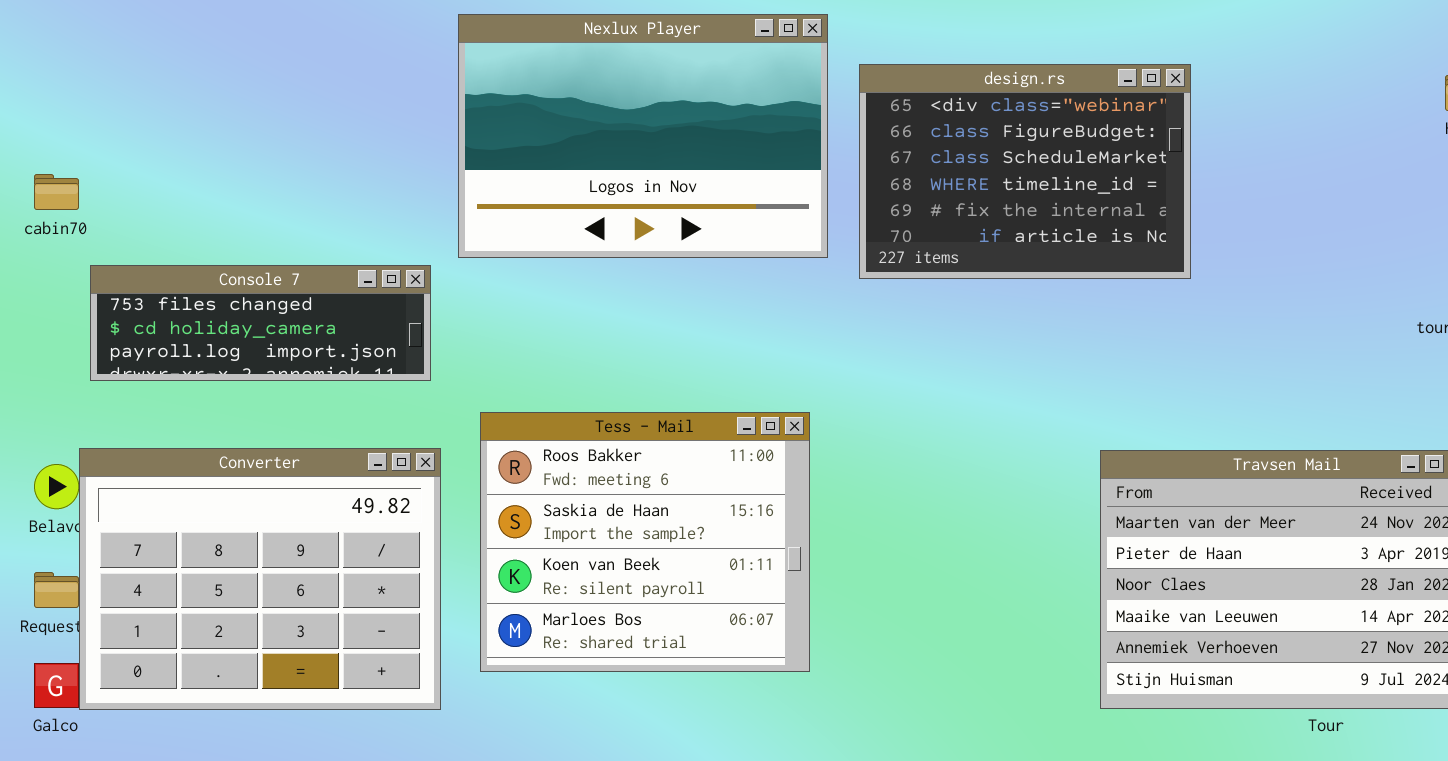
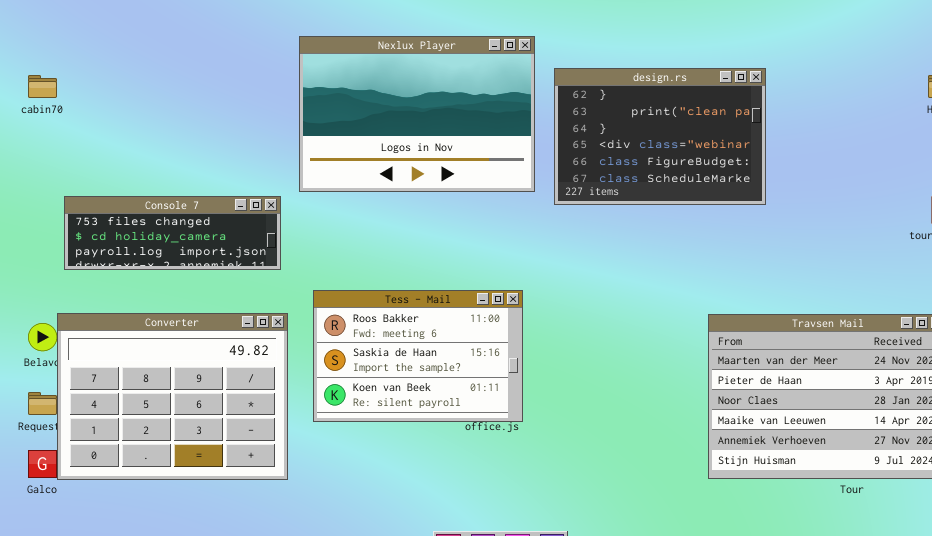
design.rs: [859,64,1191,279] -> [554,68,766,205], scrolled up 3 rows
cabin70: [34,174,79,210] -> [28,75,57,98], moved
Tess - Mail: [480,412,810,672] -> [313,290,523,422], resized

